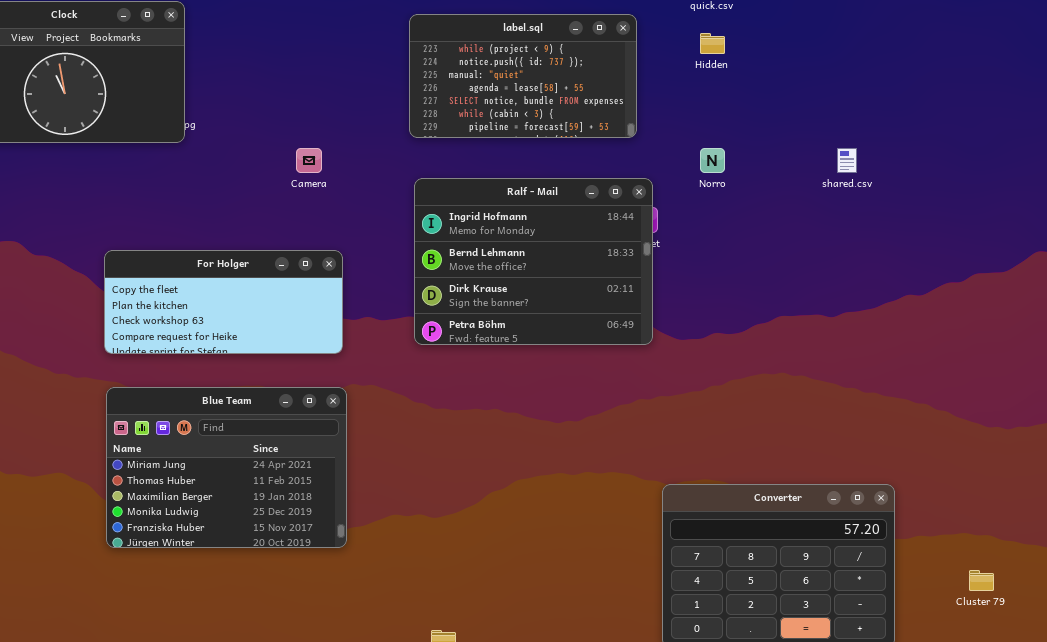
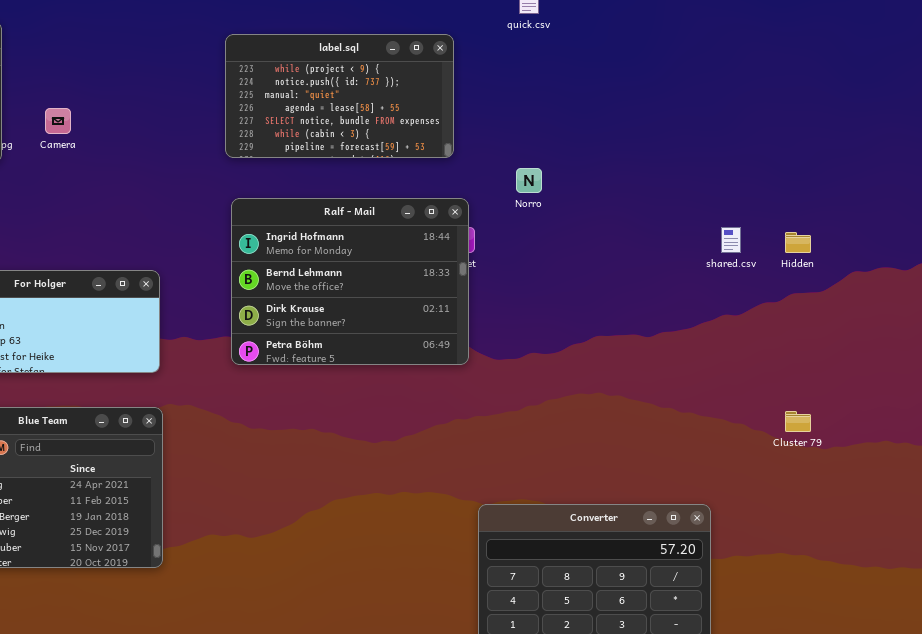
Hidden: [700,33,725,54] -> [785,232,811,253], moved
Camera: [296,148,322,173] -> [45,108,71,134], moved
shared.csv: [837,148,857,173] -> [721,227,741,253], moved
Cluster 79: [969,570,994,591] -> [785,411,811,432], moved

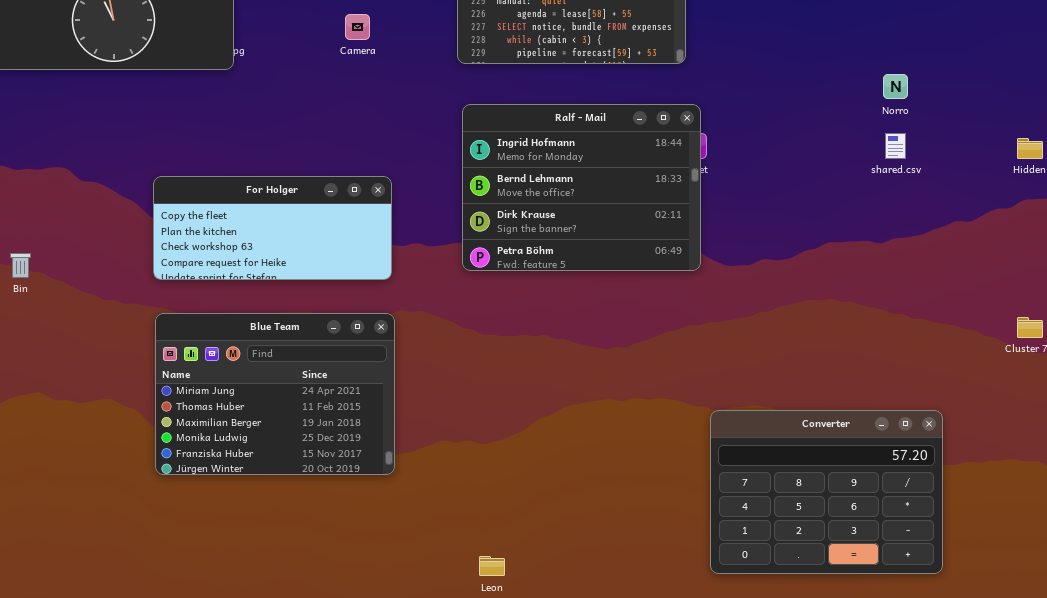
Camera: [45,108,71,134] -> [345,14,370,40], moved
Norro: [516,168,542,193] -> [883,74,908,99], moved
shared.csv: [721,227,741,253] -> [885,133,906,159], moved

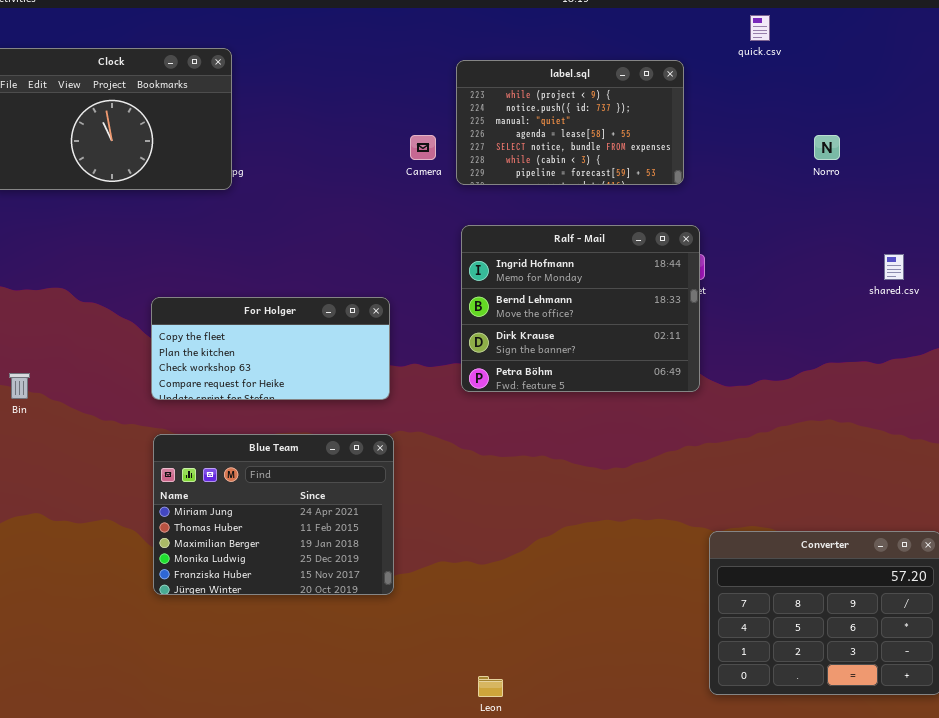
Camera: [345,14,370,40] -> [410,135,436,160], moved
Norro: [883,74,908,99] -> [814,135,840,160], moved

